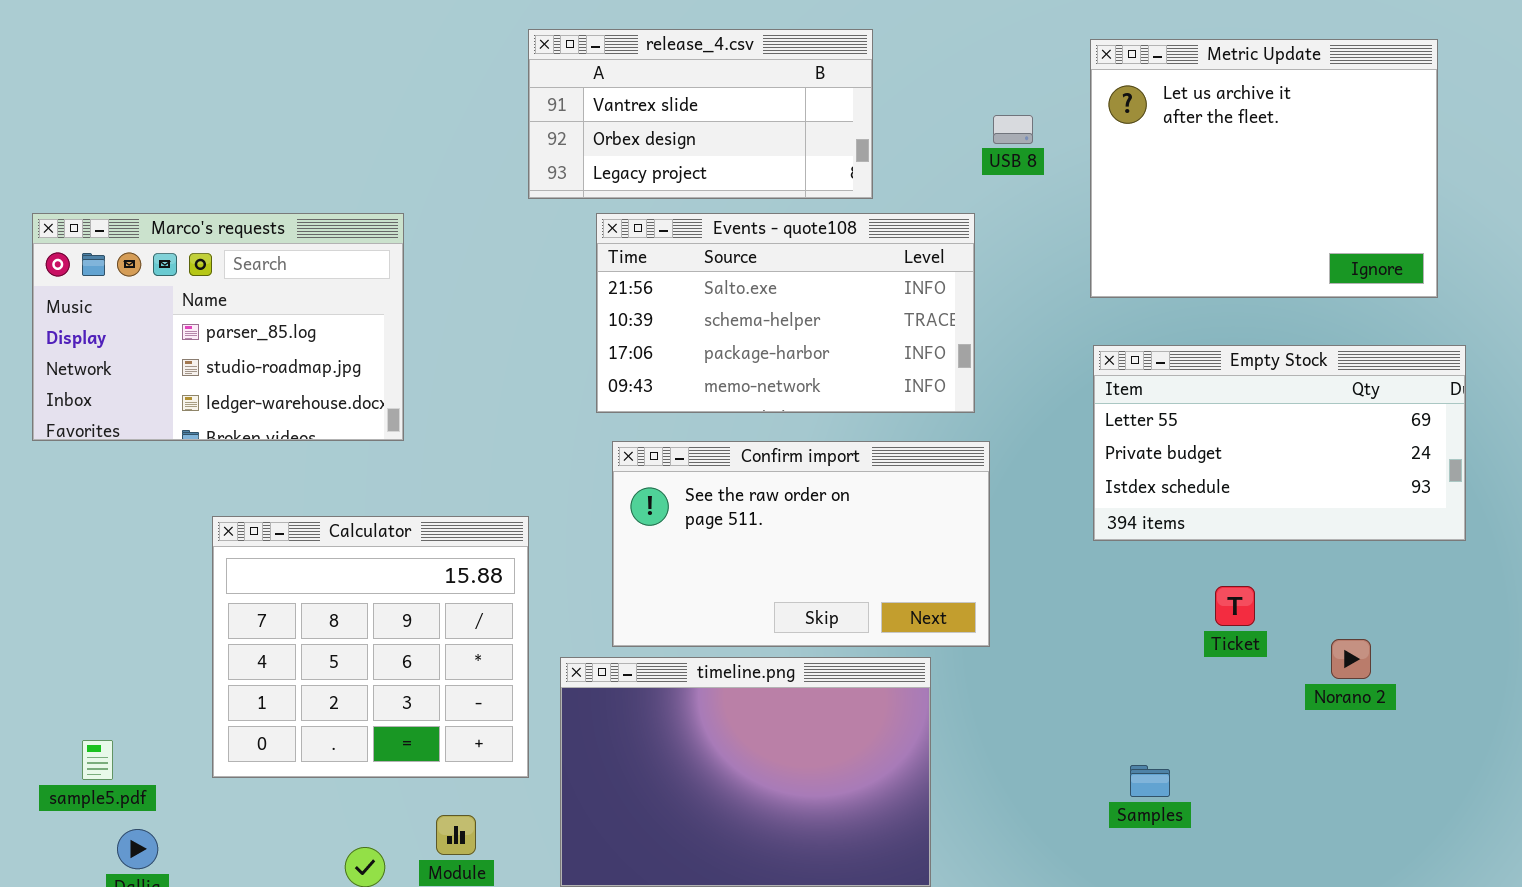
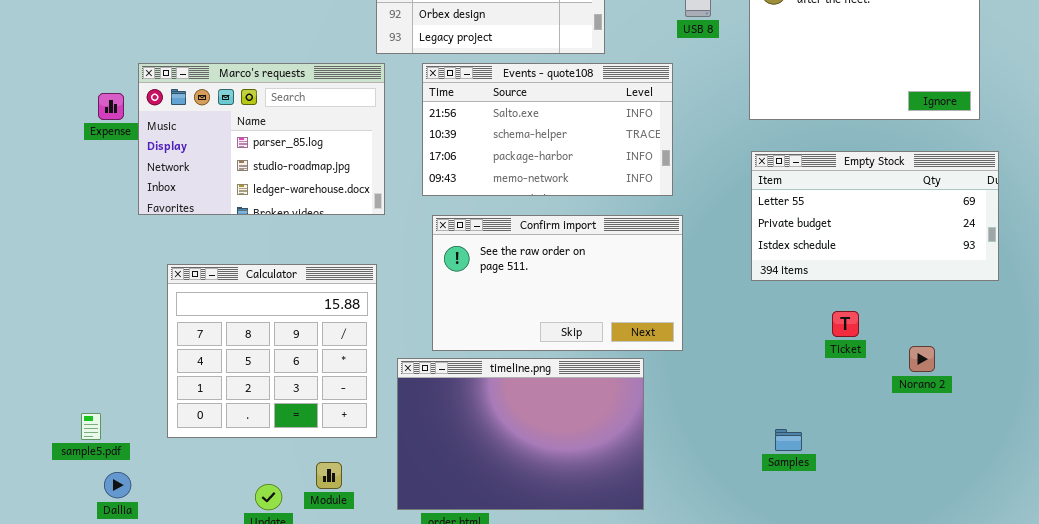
Marco's requests: [32,213,404,441] -> [138,63,385,215], moved

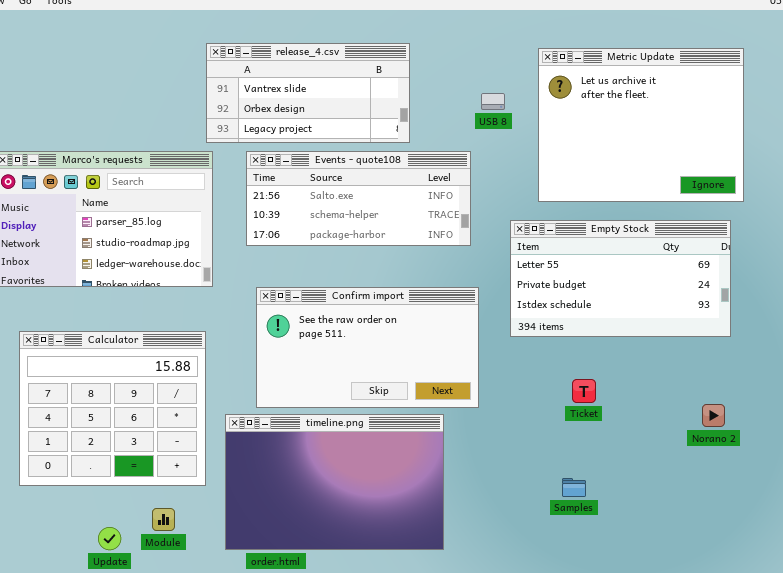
Events - quote108: [422,63,673,196] -> [246,151,471,246], resized
Empty Stock: [751,151,999,281] -> [510,220,731,337], moved
Ticket: [832,311,859,337] -> [572,379,596,403], moved
Norano 2: [909,346,935,372] -> [702,404,725,427], moved

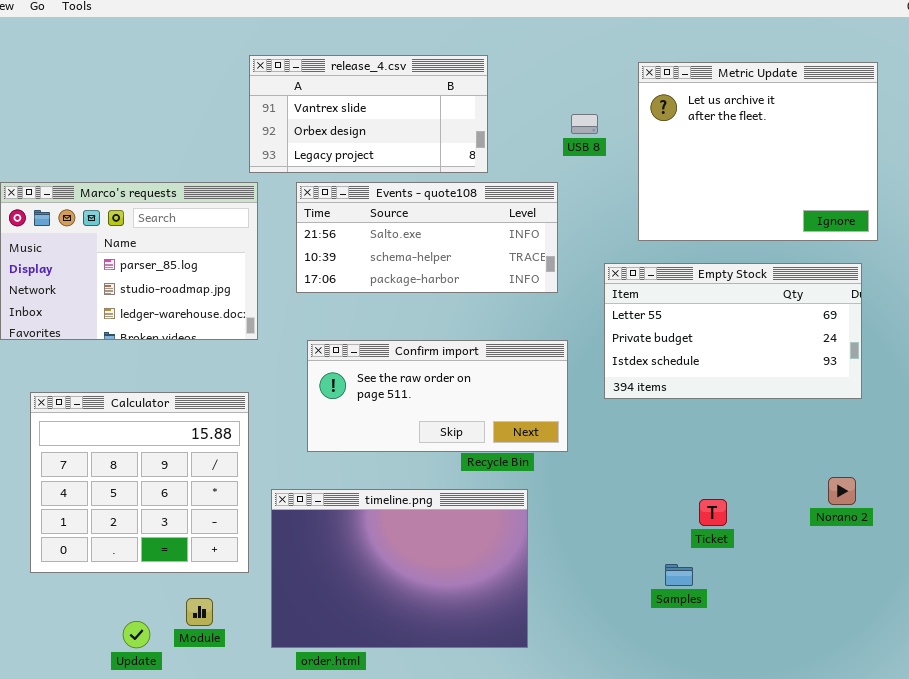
Confirm import: [256,287,479,408] -> [307,340,568,452], resized
Ticket: [572,379,596,403] -> [699,499,727,526], moved

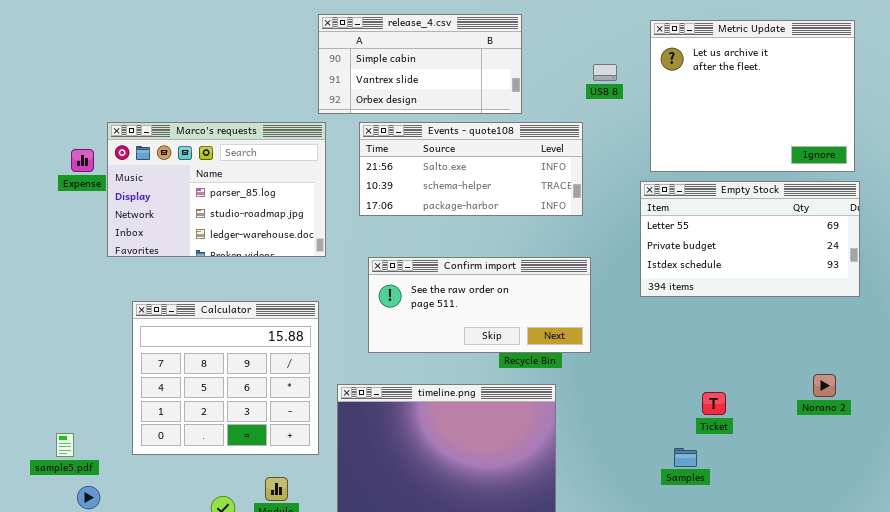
release_4.csv: [249,55,488,173] -> [318,14,522,114], scrolled up 1 row
Empty Stock: [604,263,862,399] -> [640,181,860,297], moved

